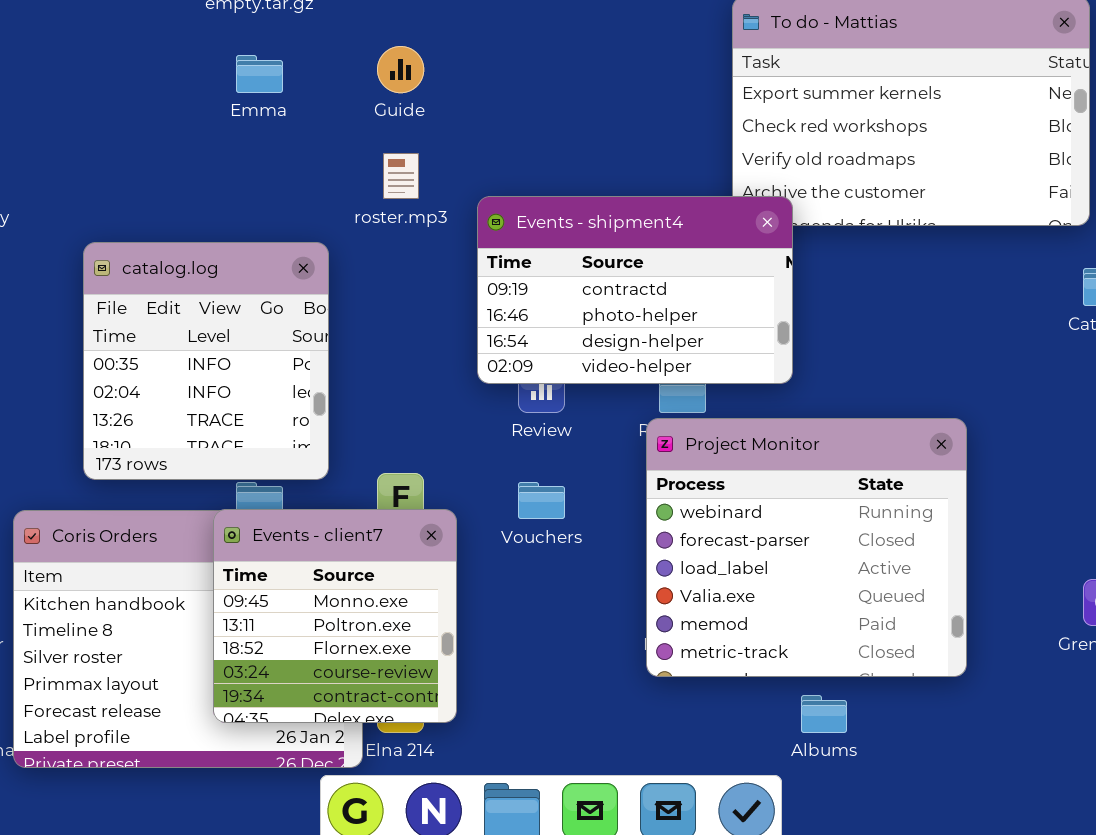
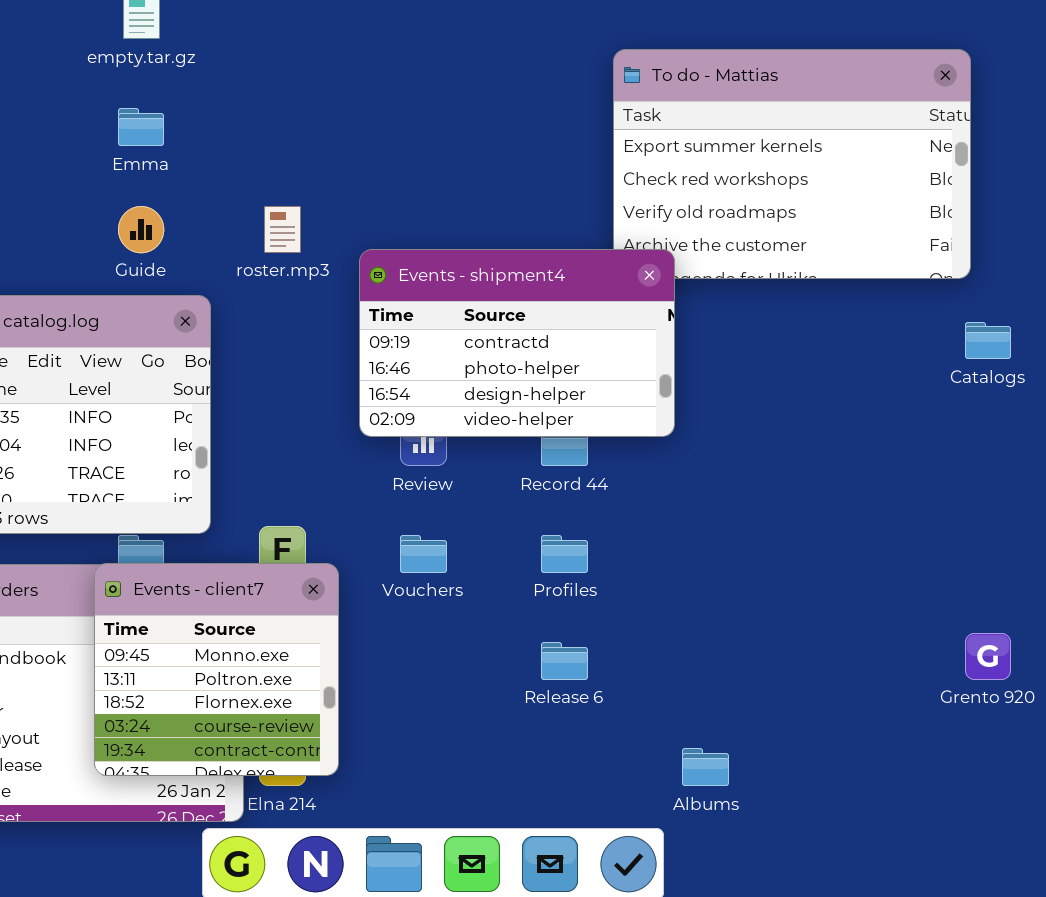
Guide: [377,46,424,93] -> [118,206,164,253], moved
Project Monitor: [646,418,967,677] -> none, closed

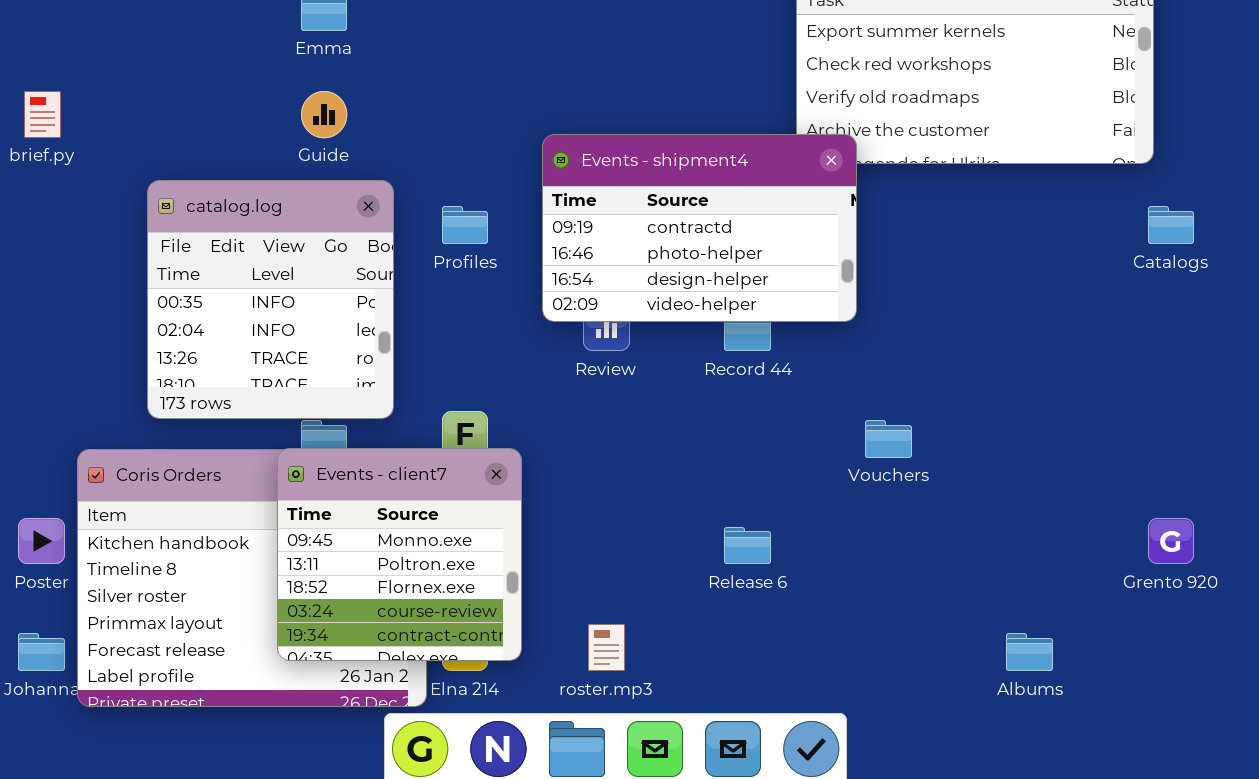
roster.mp3: [264,206,301,253] -> [588,624,625,671], moved
Vouchers: [400,535,447,573] -> [865,420,912,458], moved
Profiles: [541,535,588,573] -> [442,206,488,244], moved
Albums: [682,748,729,786] -> [1006,633,1053,671], moved

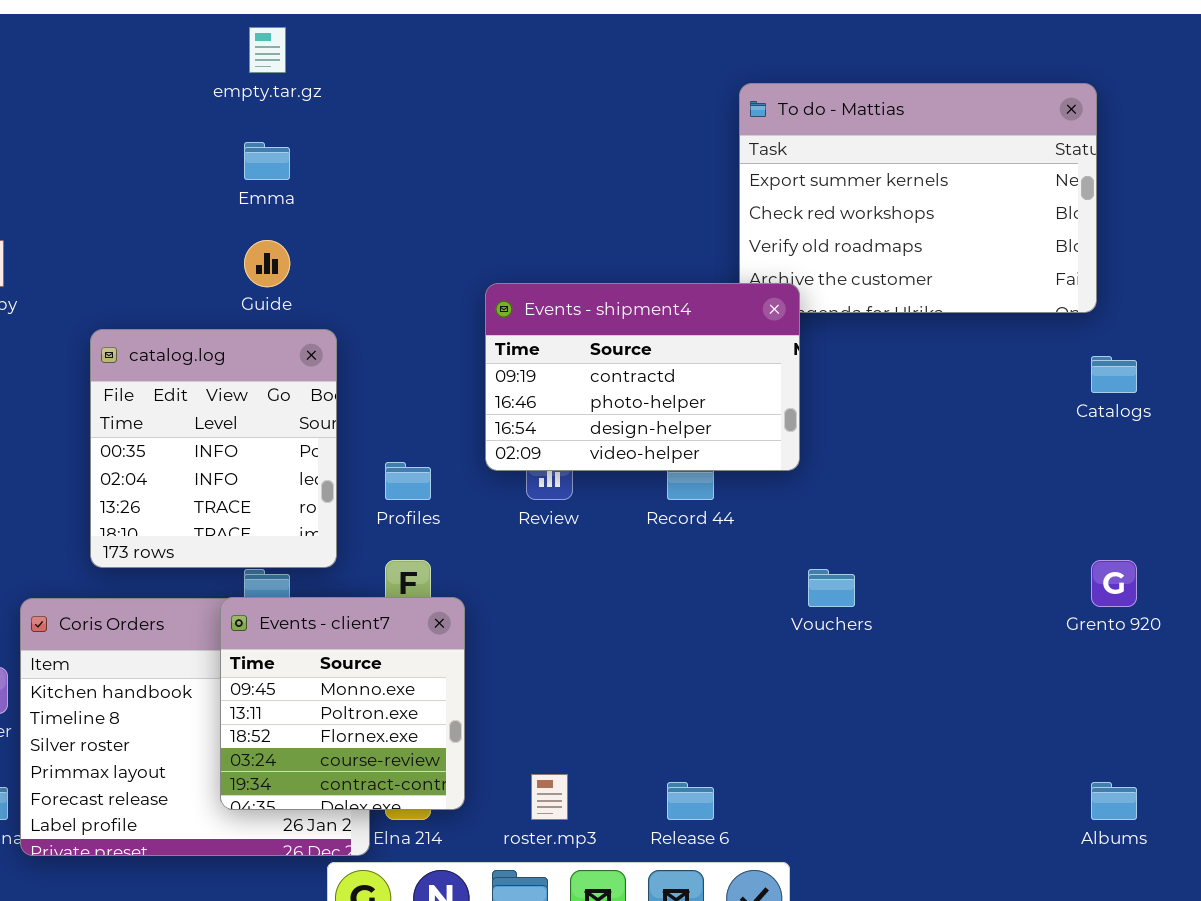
Profiles: [442,206,488,244] -> [385,462,431,500], moved
Grento 920: [1148,518,1194,564] -> [1091,560,1137,607], moved
Release 6: [724,527,771,564] -> [667,782,714,820], moved
Albums: [1006,633,1053,671] -> [1091,782,1137,820], moved

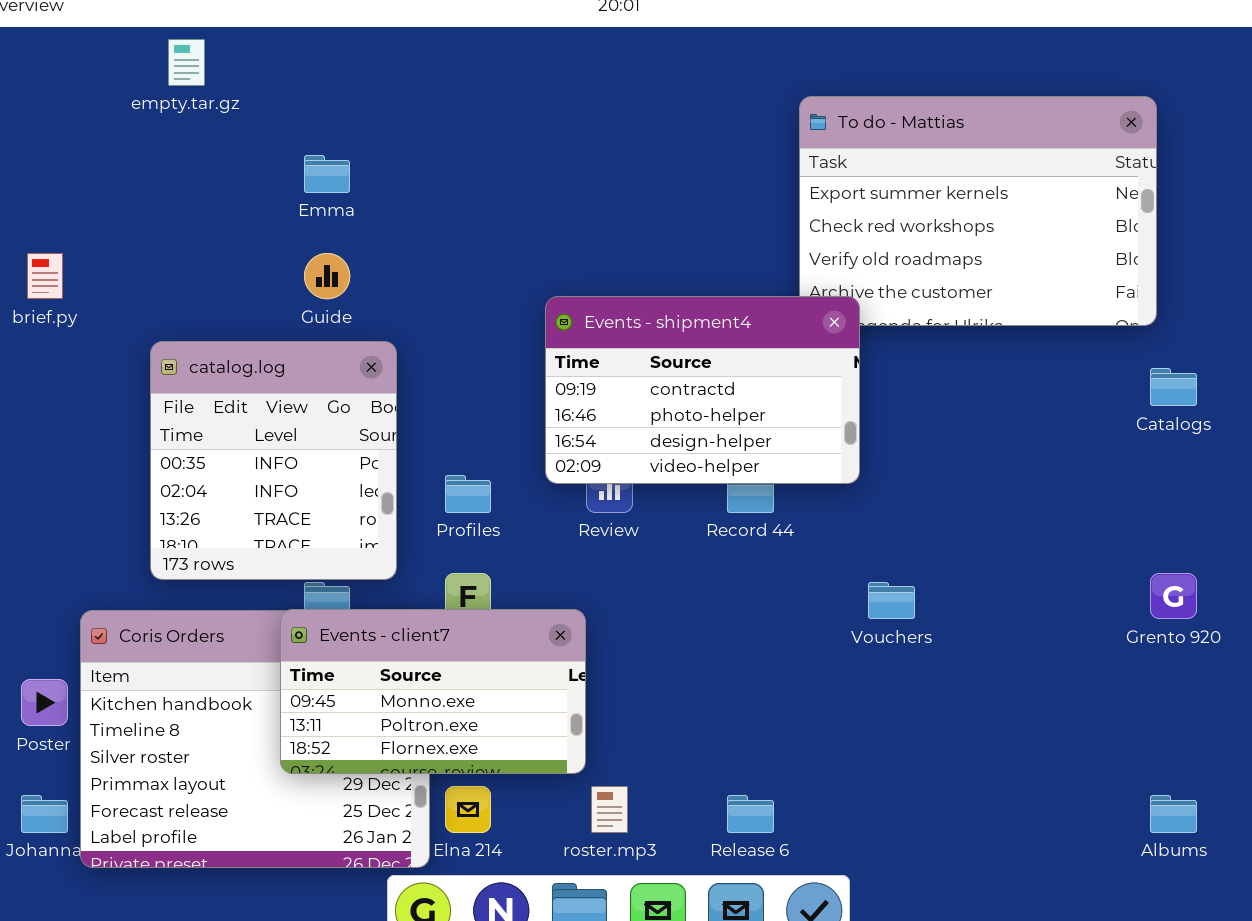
empty.tar.gz: [249,27,286,73] -> [168,39,205,86], moved
Events - client7: [220,597,465,810] -> [280,609,586,774], resized

